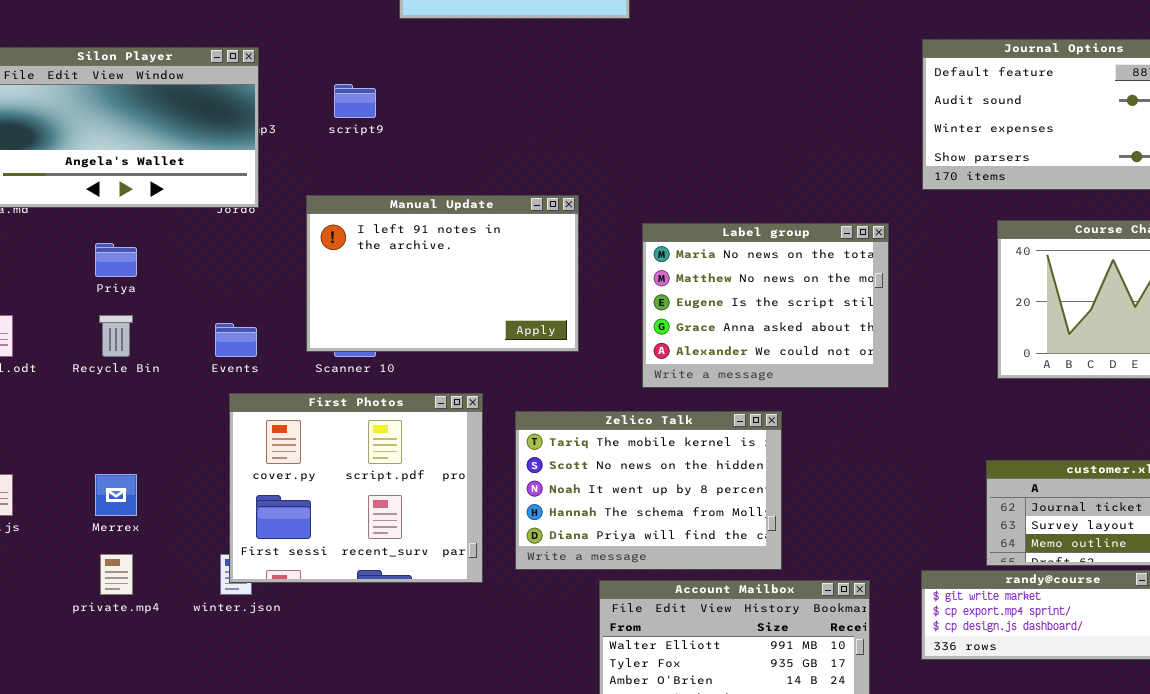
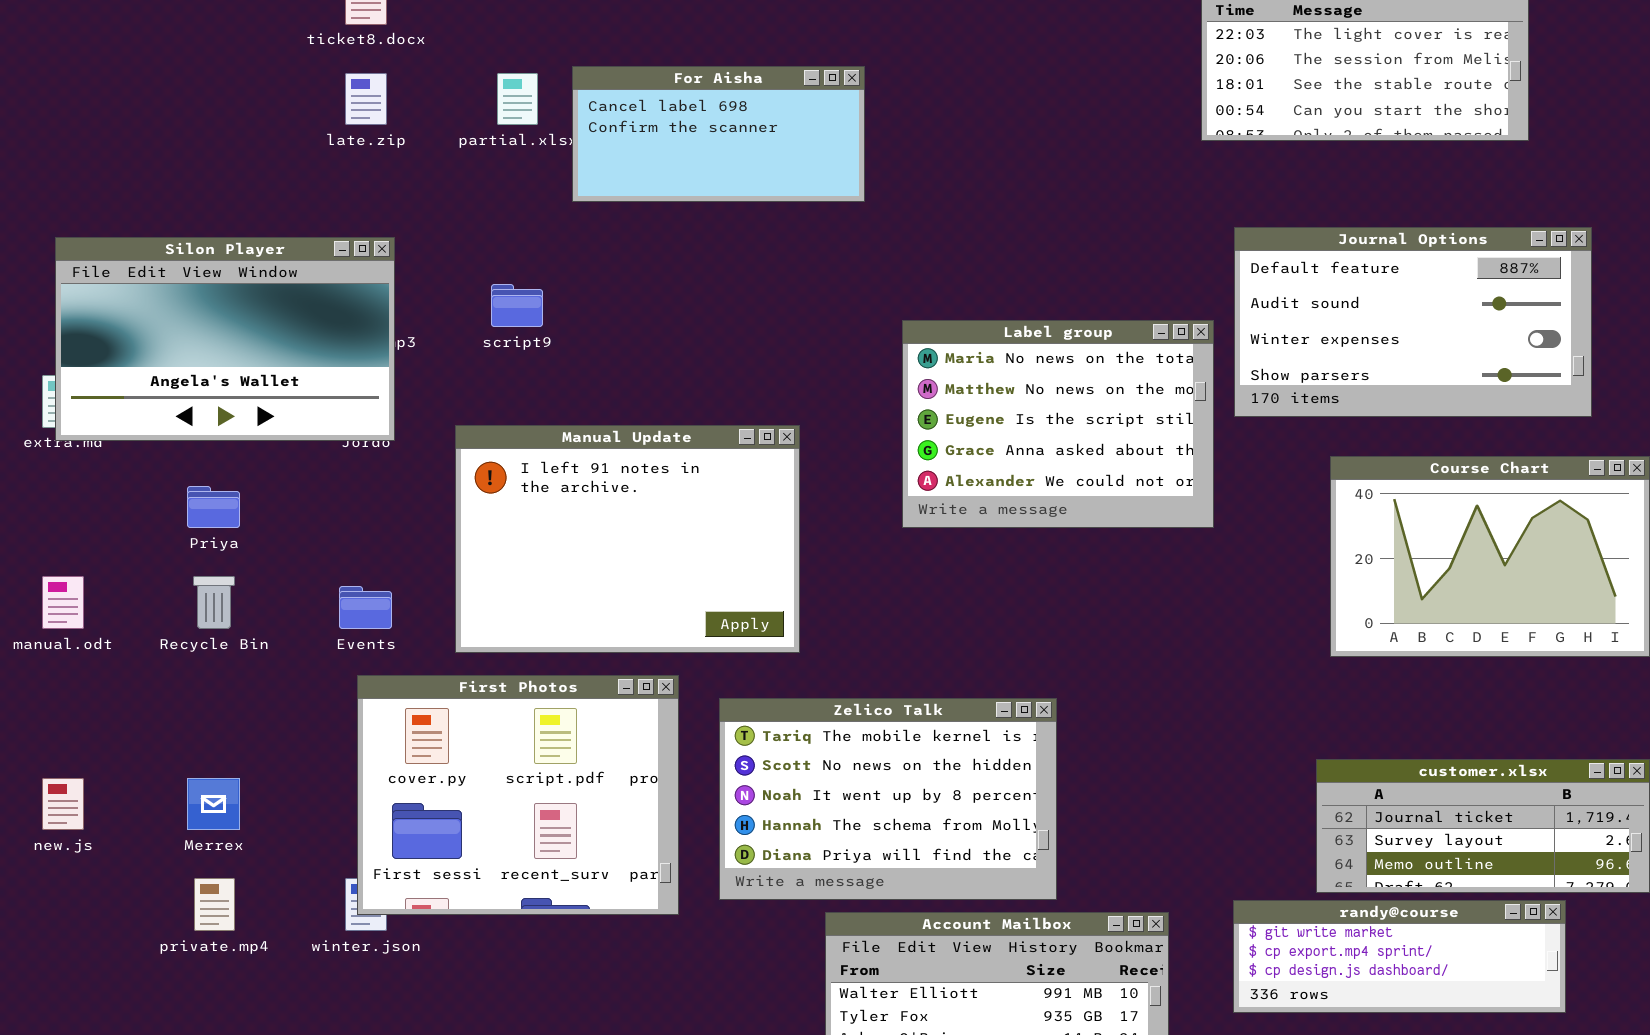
Manual Update: [306,195,579,352] -> [455,425,800,653], resized
Label group: [642,223,889,388] -> [902,320,1214,528], moved

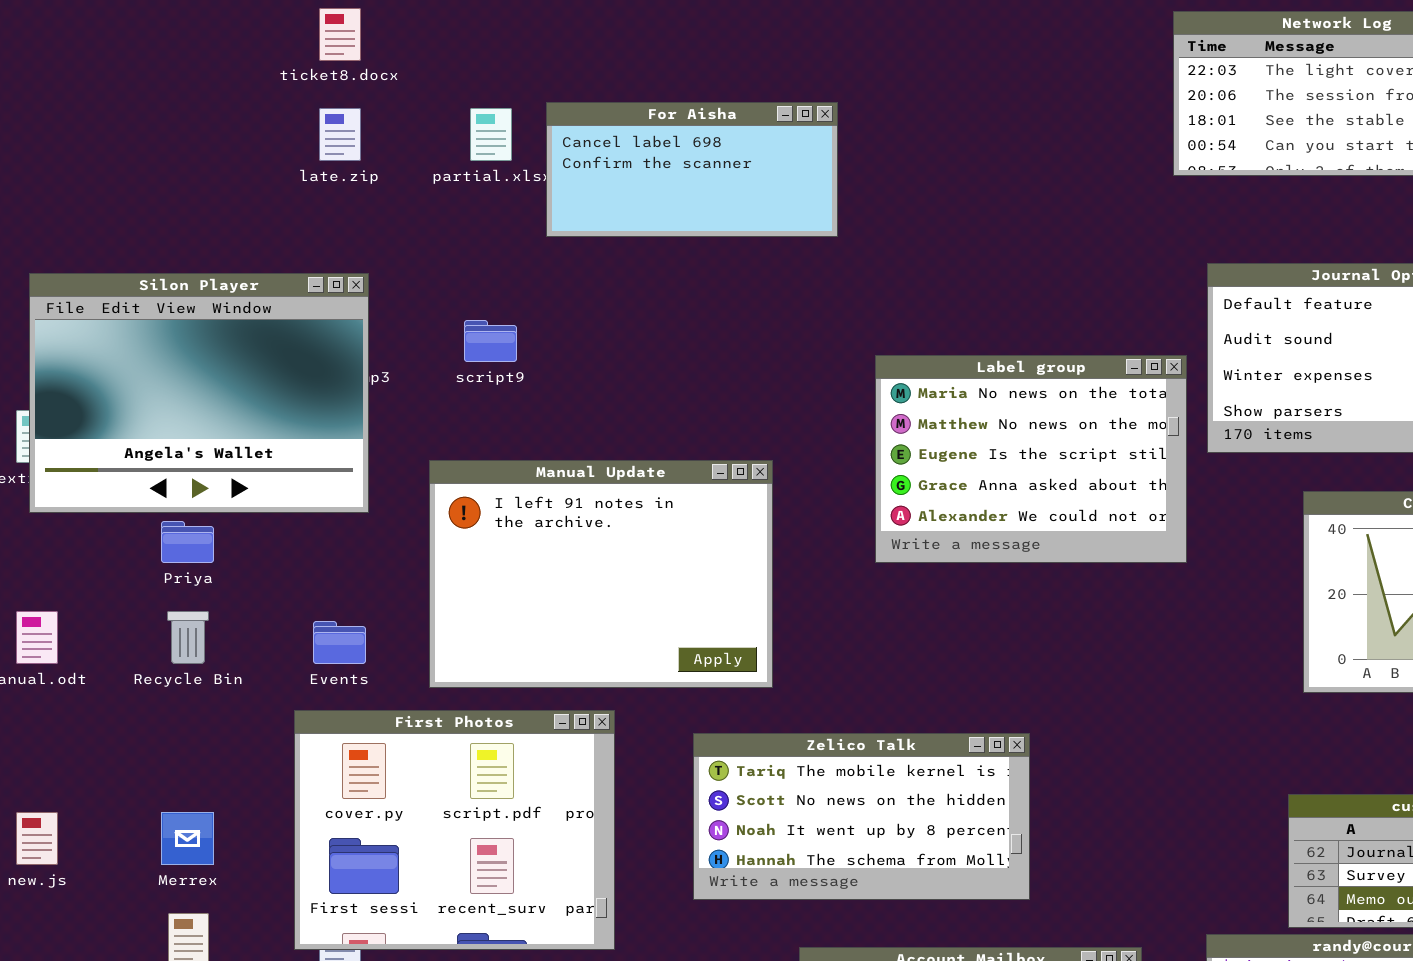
Silon Player: [55,237,395,441] -> [29,273,369,513], resized
First Photos: [357,675,679,915] -> [294,710,615,950], moved
Zelico Talk: [719,698,1057,900] -> [693,733,1030,900], resized

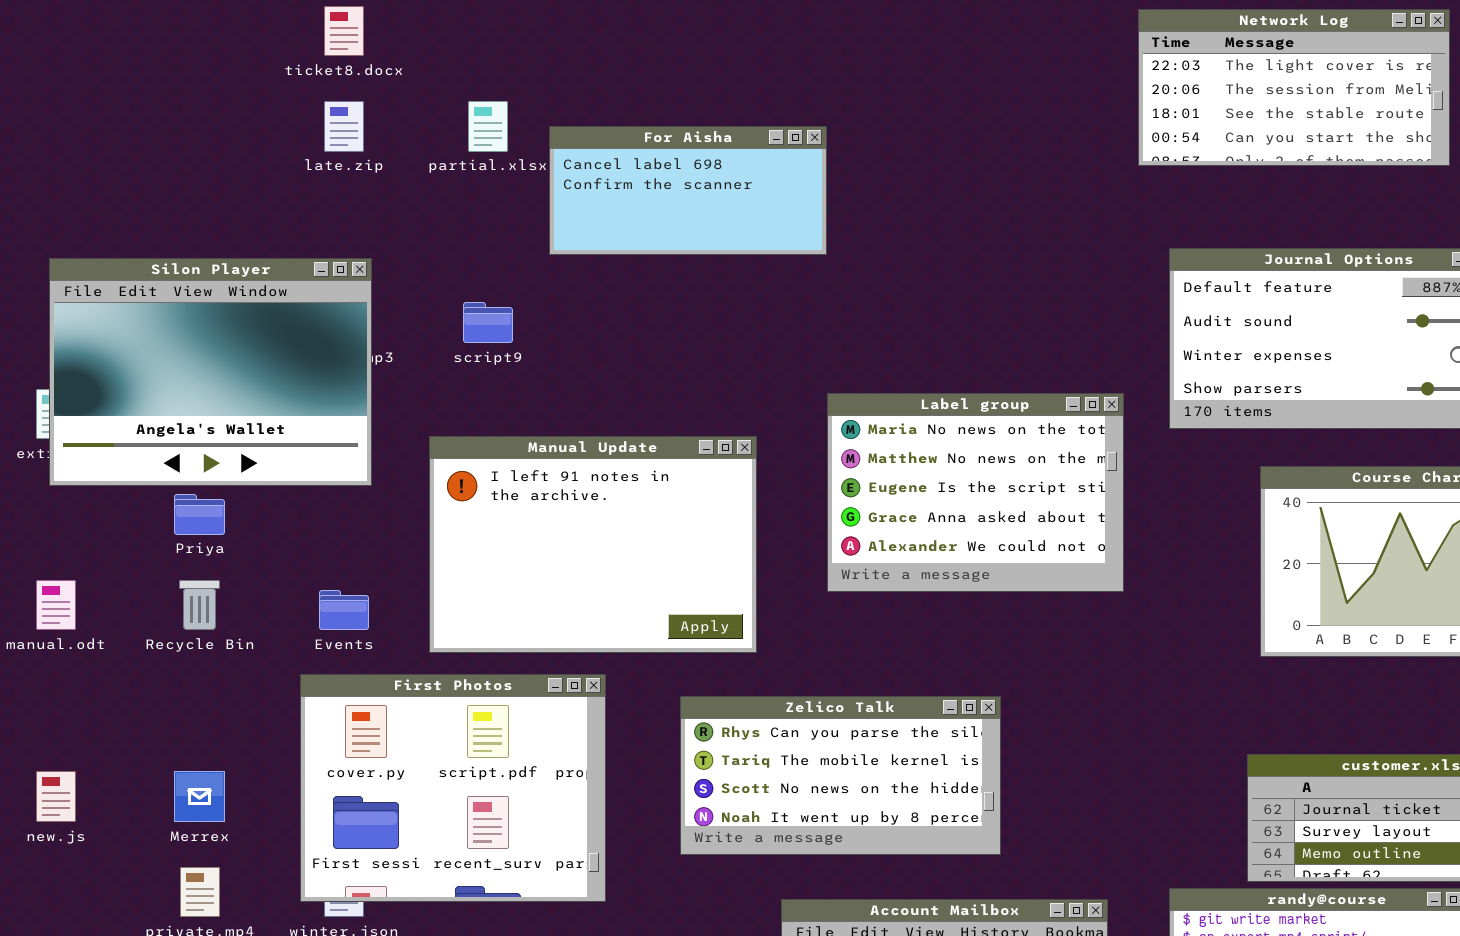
For Aisha: [546,102,838,237] -> [549,126,827,255], moved
Label group: [875,355,1187,563] -> [827,393,1124,592], moved
Zelico Talk: [693,733,1030,900] -> [680,696,1001,855], scrolled up 1 row

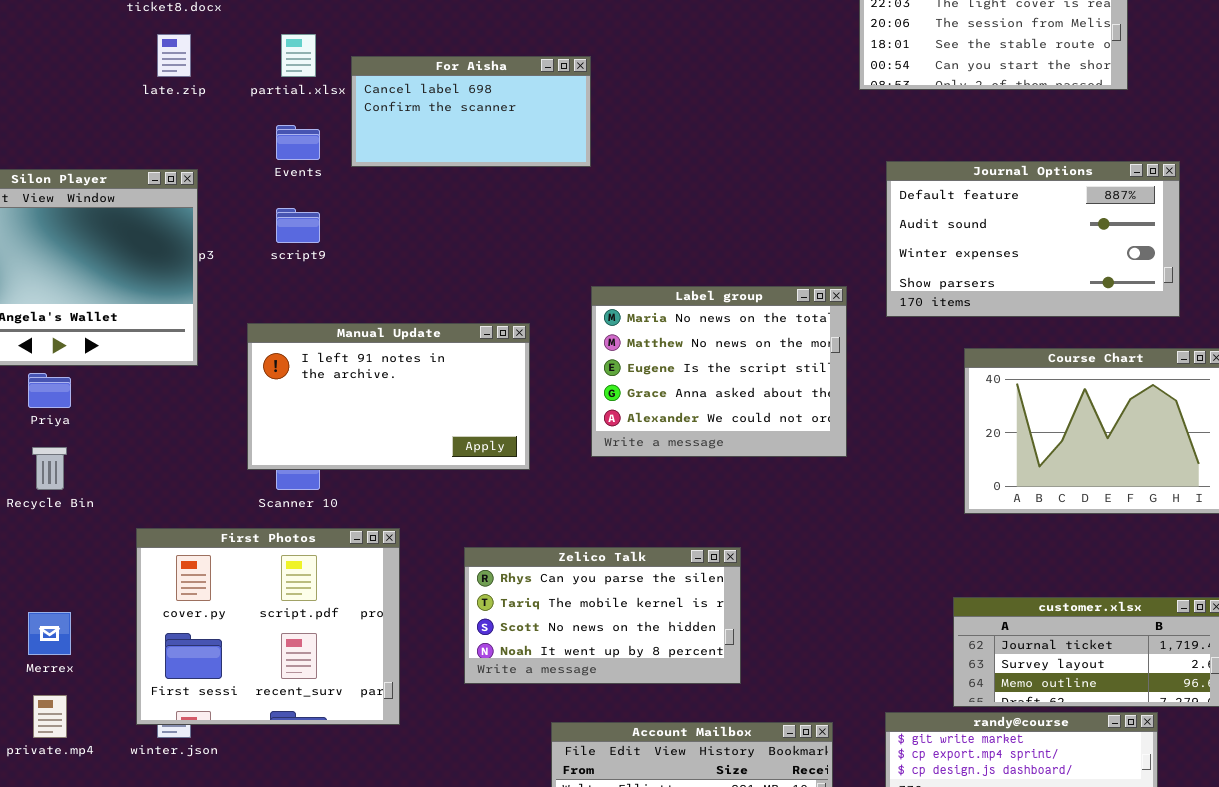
Manual Update: [429,436,757,653] -> [247,323,530,470], resized
Events: [319,590,369,630] -> [276,125,320,160], moved

